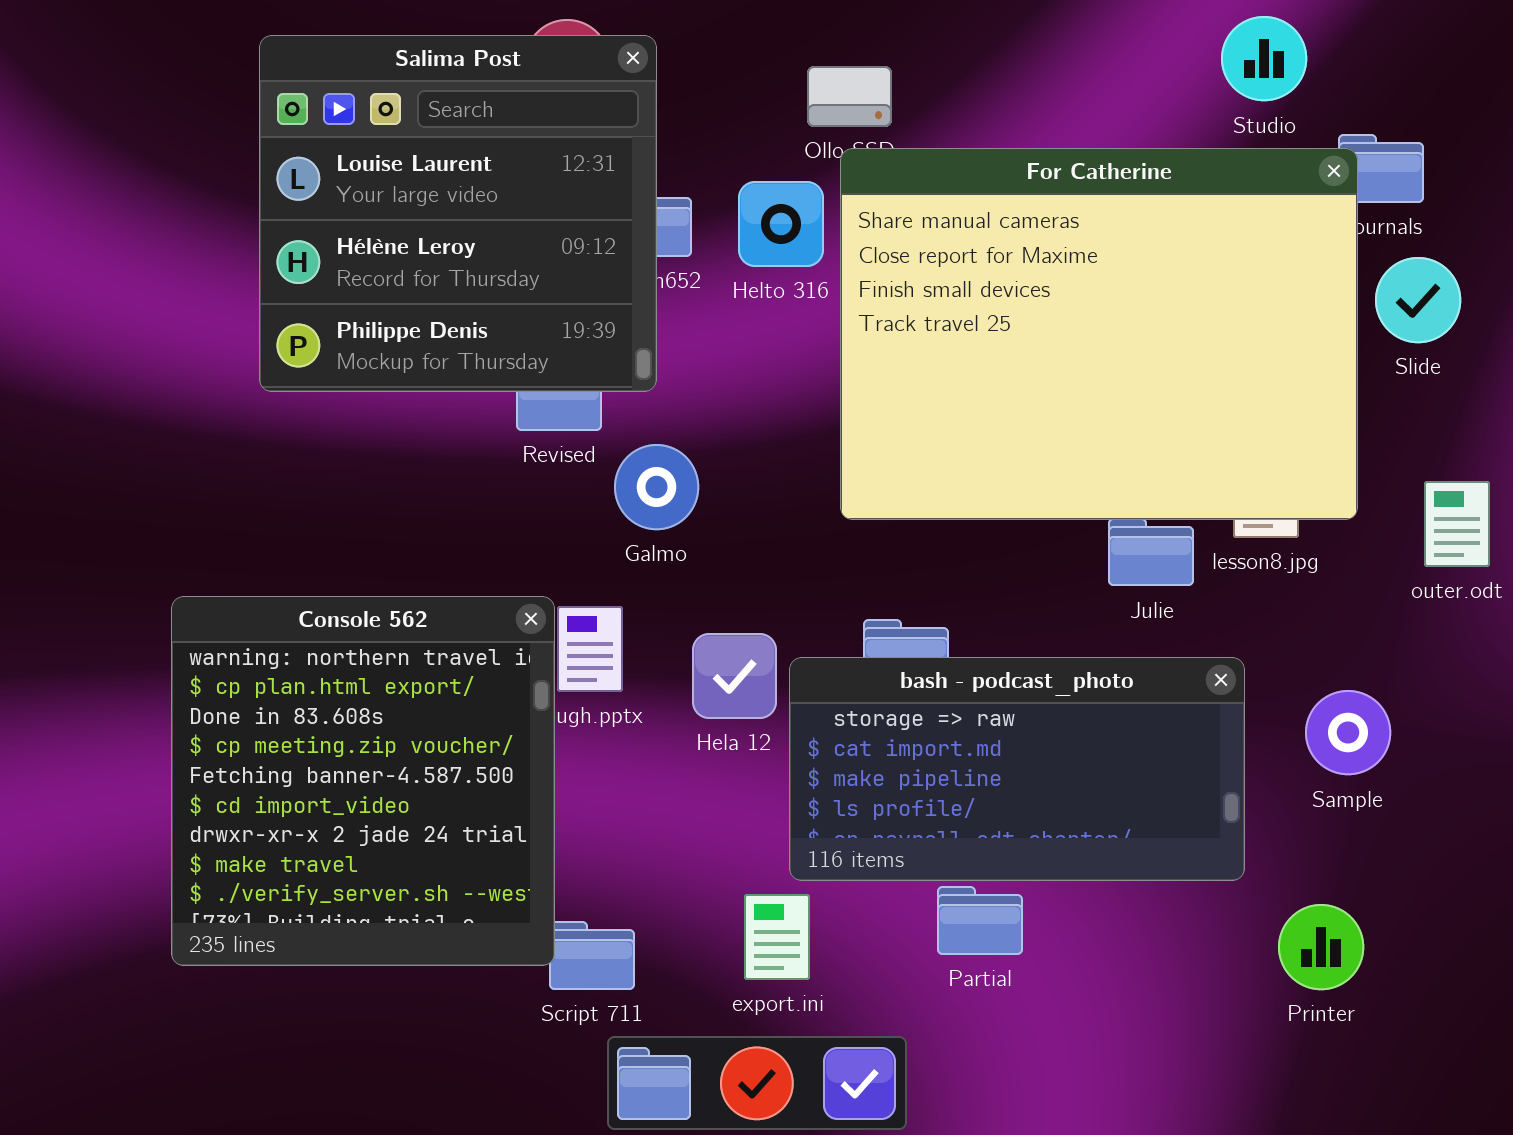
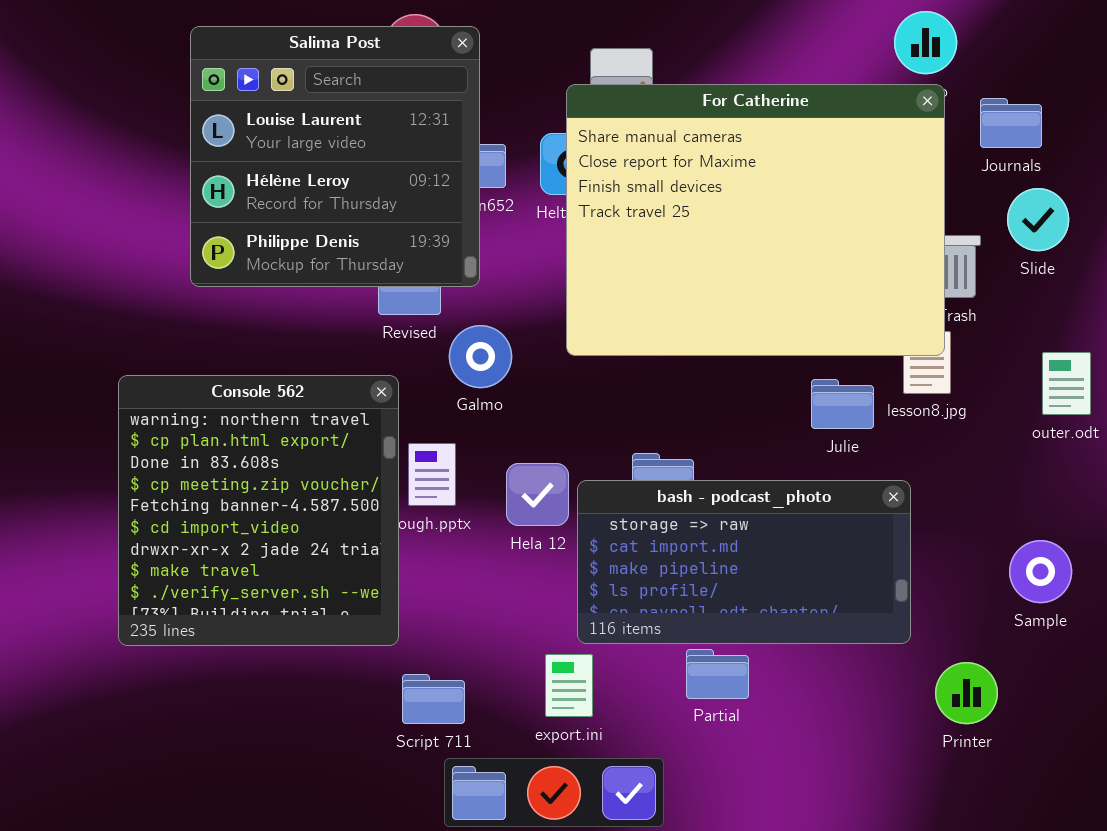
For Catherine: [840,148,1358,520] -> [566,84,945,356], moved
Console 562: [171,596,555,966] -> [118,375,399,646], moved
Sample: [1305,690,1391,775] -> [1009,540,1072,603], moved

